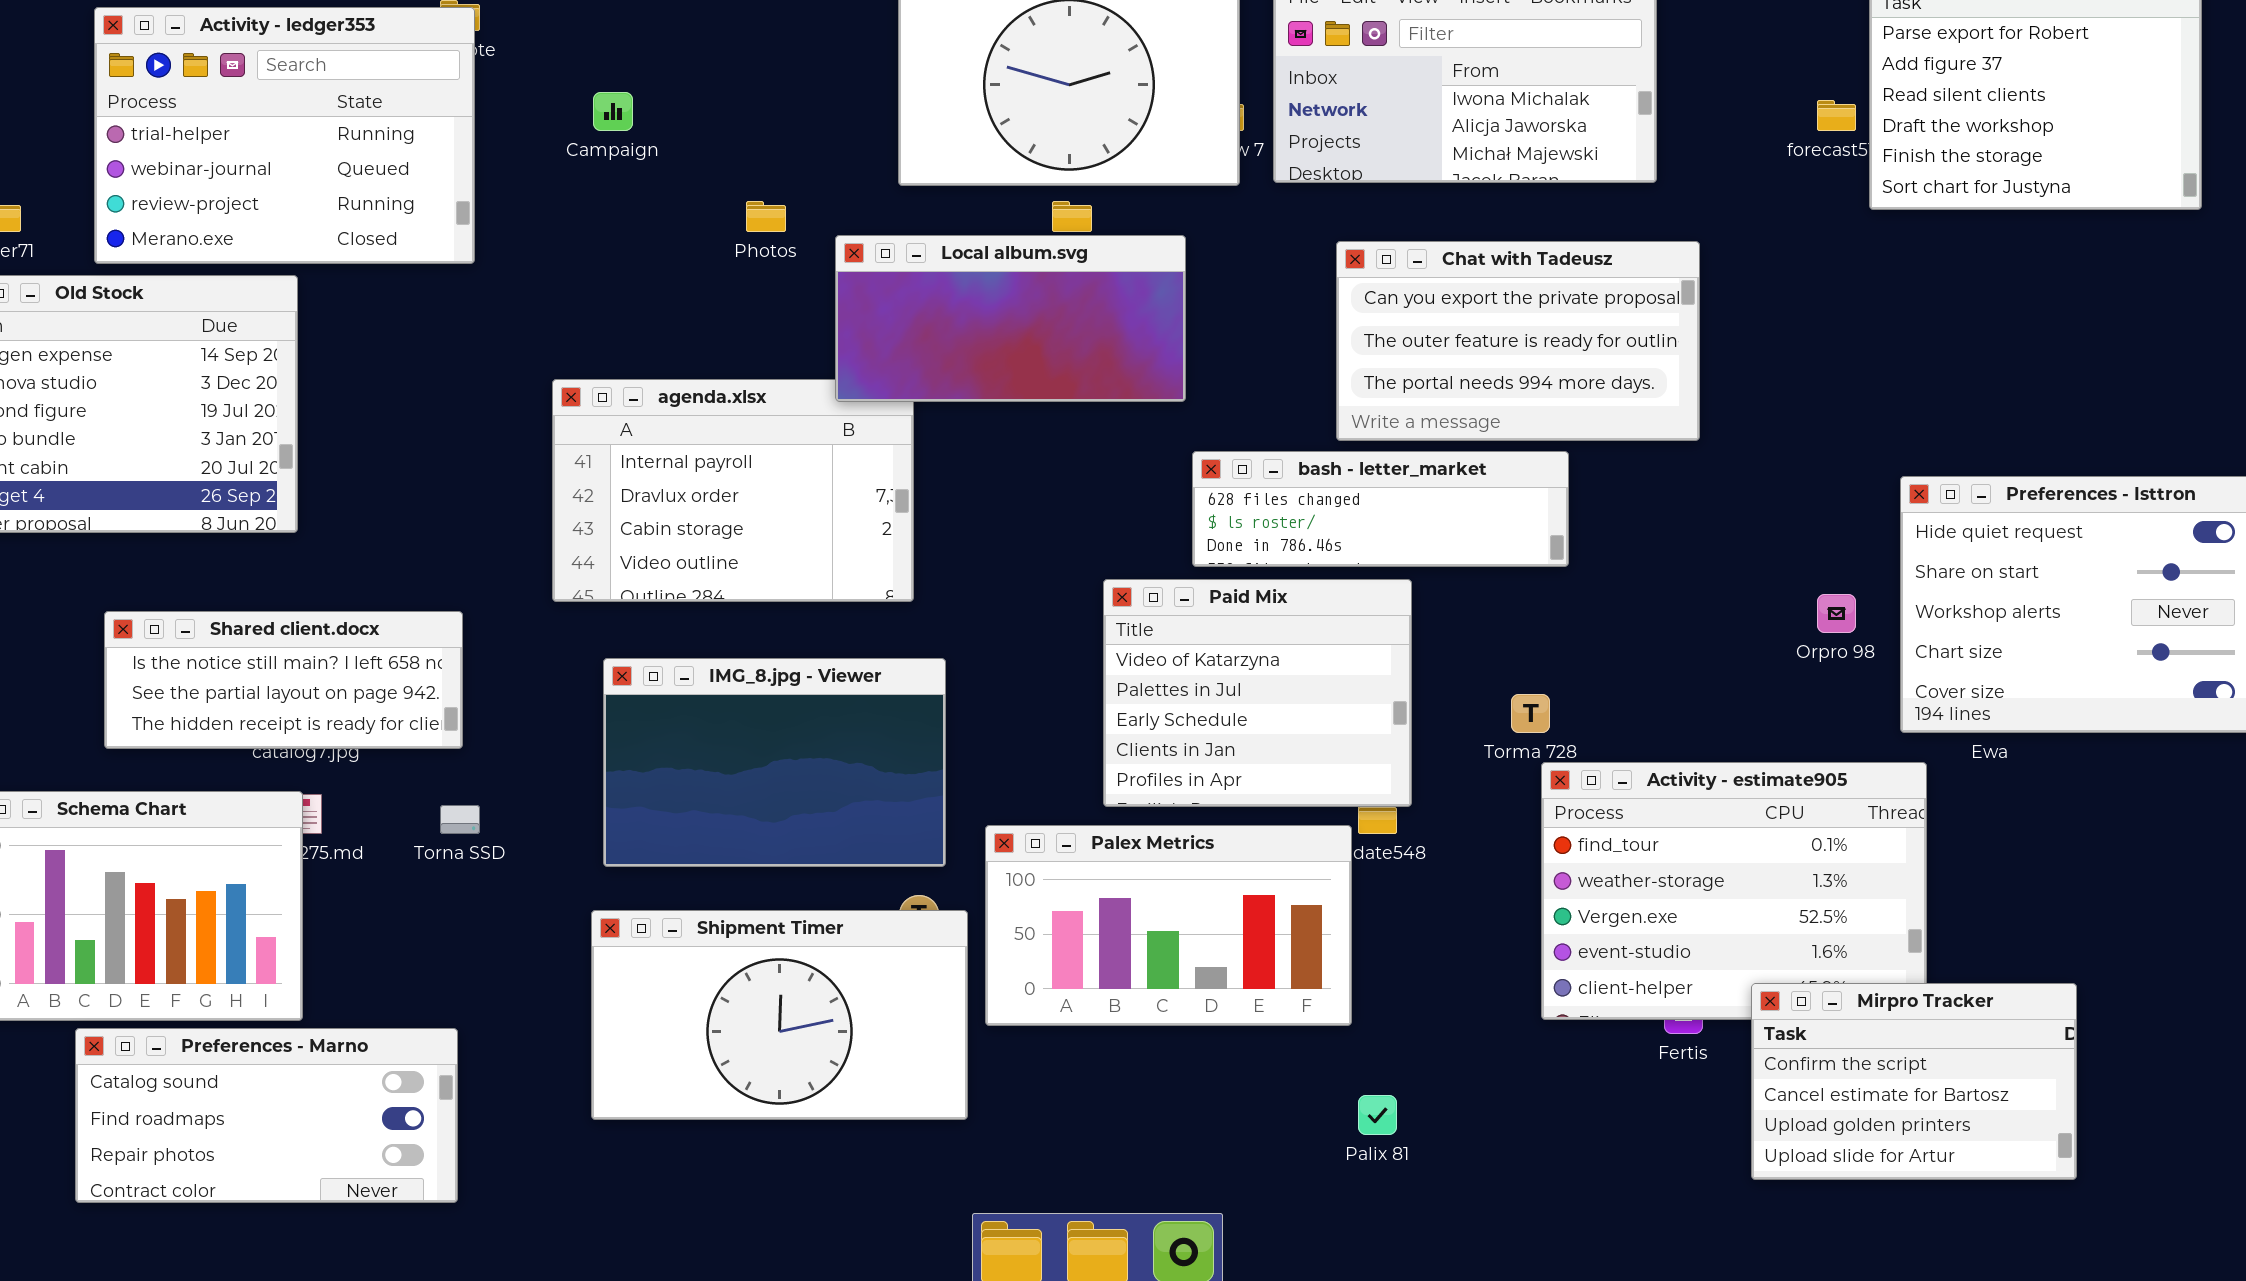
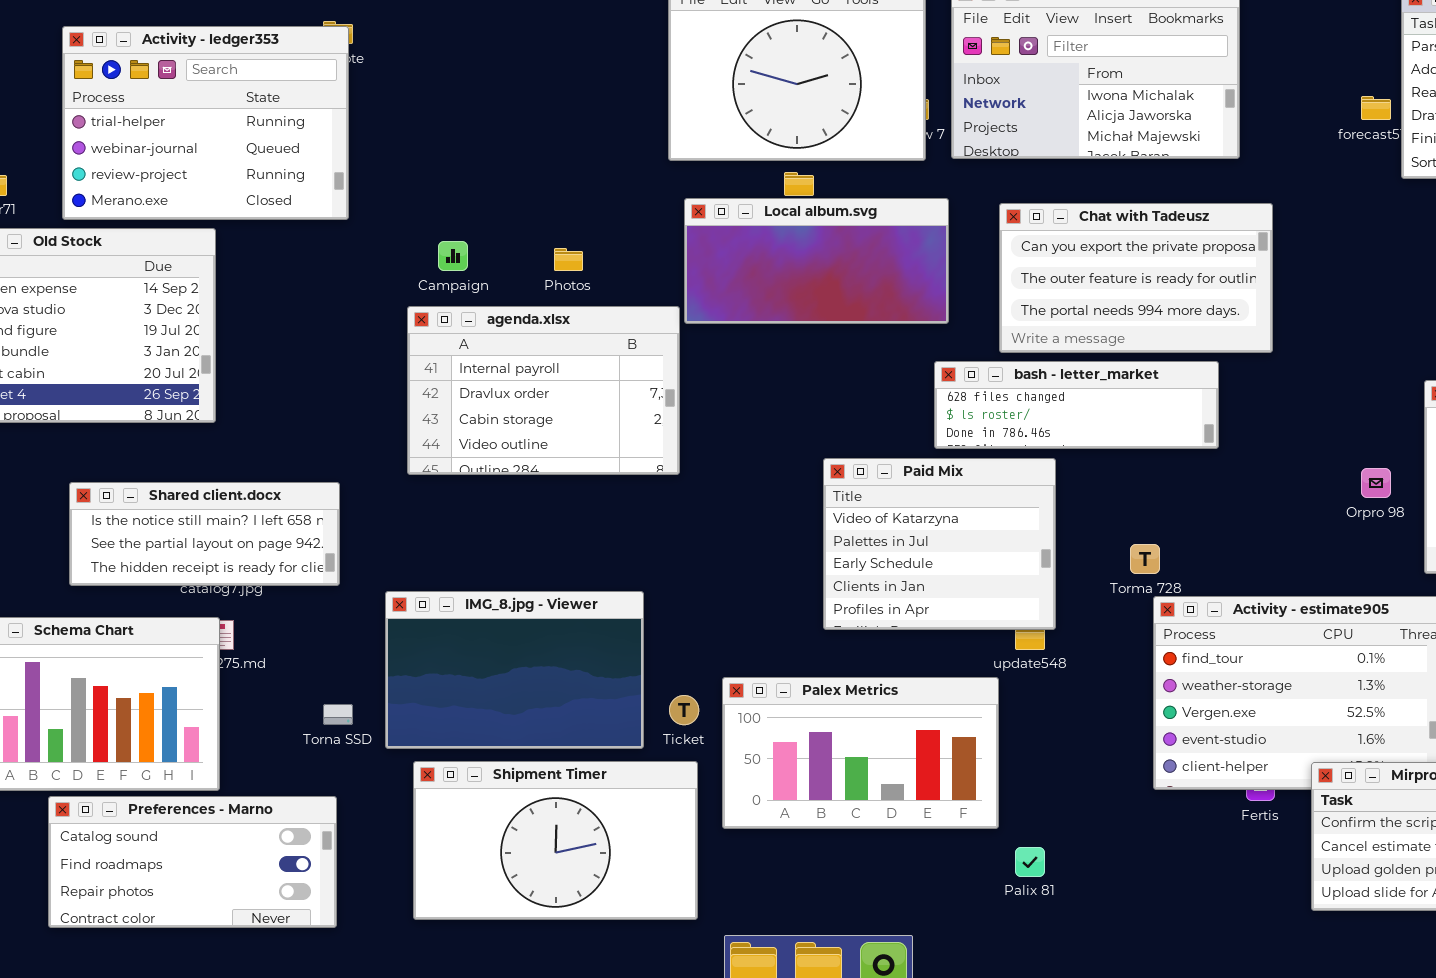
Campaign: [593,92,633,131] -> [438,241,468,271], moved
Photos: [746,201,786,232] -> [554,248,583,271], moved
Local album.svg: [835,235,1186,402] -> [684,198,949,324], moved
bash - letter_market: [1192,451,1569,567] -> [934,361,1219,449], moved
IMG_8.jpg - Viewer: [603,658,946,867] -> [385,591,644,749], moved
Torna SSD: [440,805,480,834] -> [323,704,353,725], moved
Palex Metrics: [985,825,1352,1026] -> [722,677,999,829], moved
Shipment Timer: [591,910,968,1120] -> [413,761,698,920], moved

